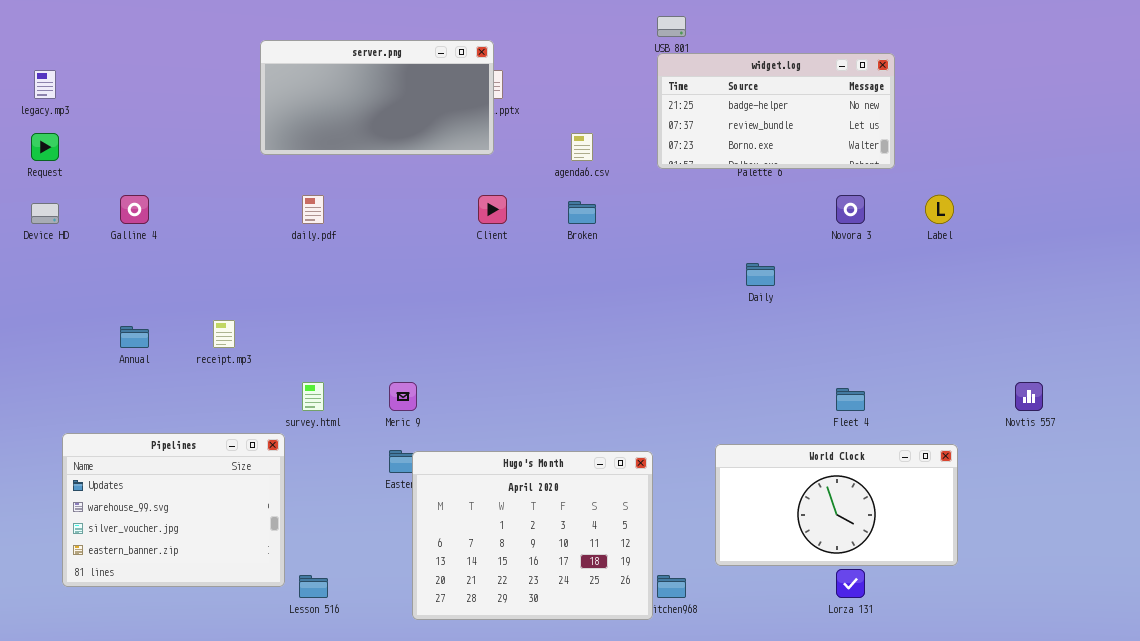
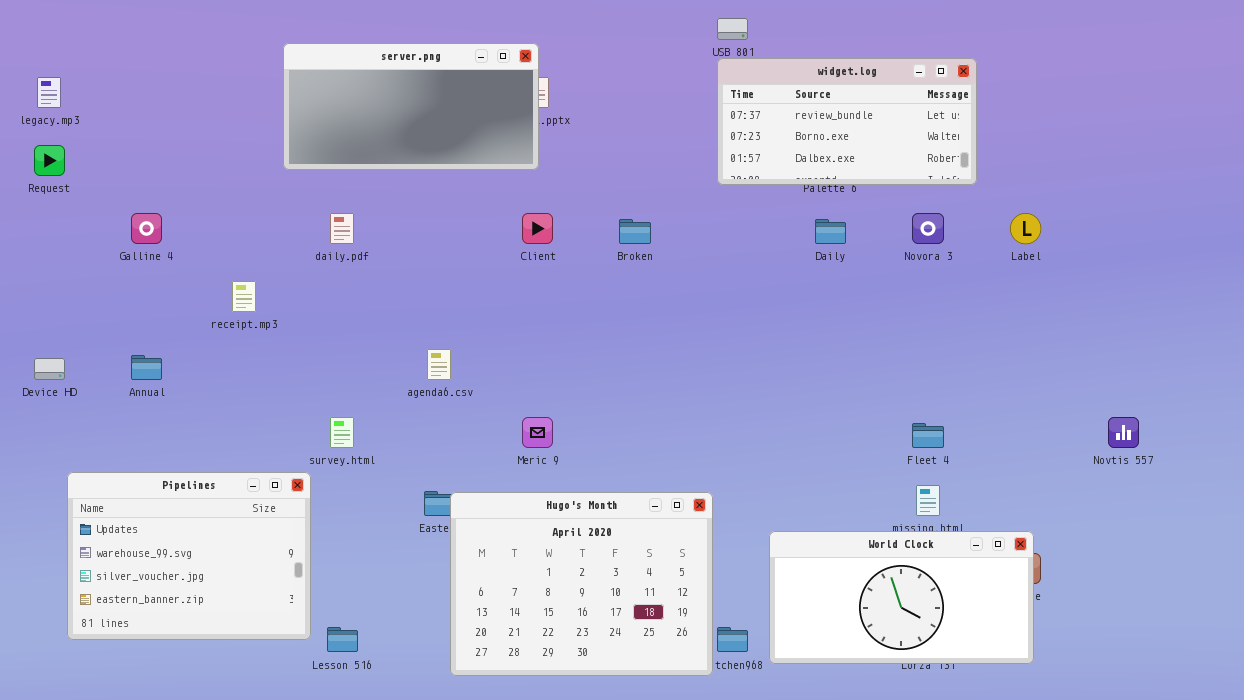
widget.log: [657,53,895,169] -> [717,58,977,185], scrolled down 1 row
agenda6.csv: [571,133,593,161] -> [427,349,451,380], moved
Device HD: [31,203,59,224] -> [34,358,65,380], moved
Daily: [746,263,775,286] -> [815,219,846,244], moved
receipt.mp3: [213,320,235,348] -> [232,281,256,312], moved
Meric 9: [389,382,417,411] -> [522,417,553,448], moved
World Clock: [715,444,958,566] -> [769,531,1034,664], moved

